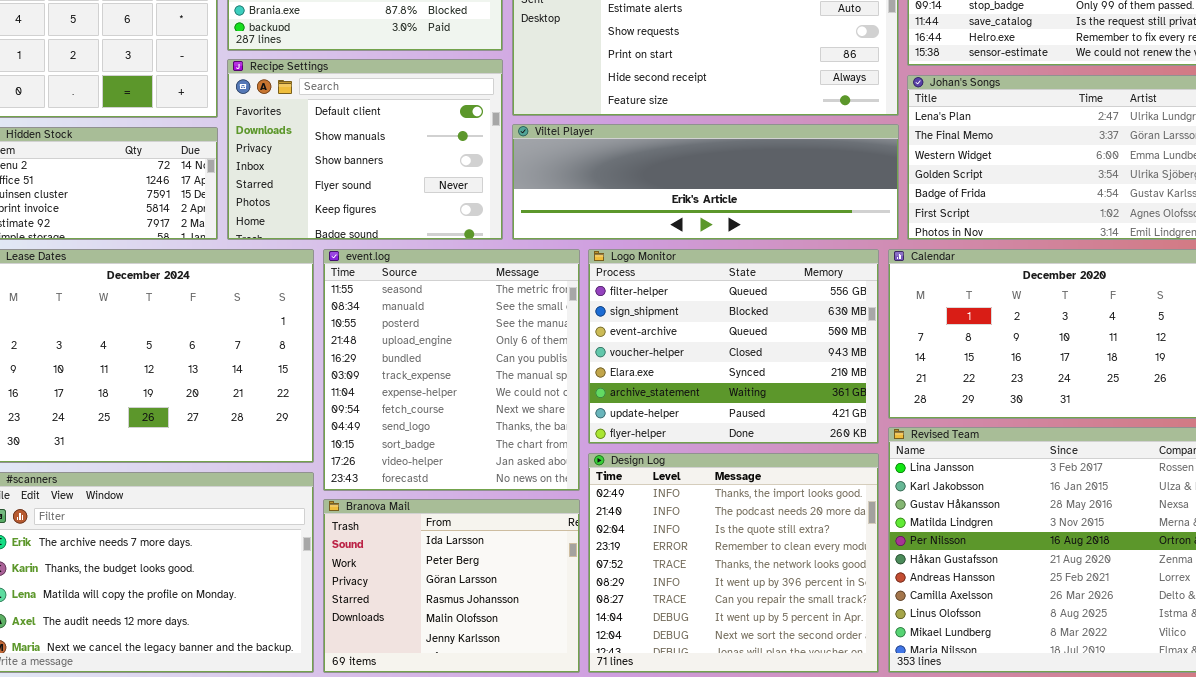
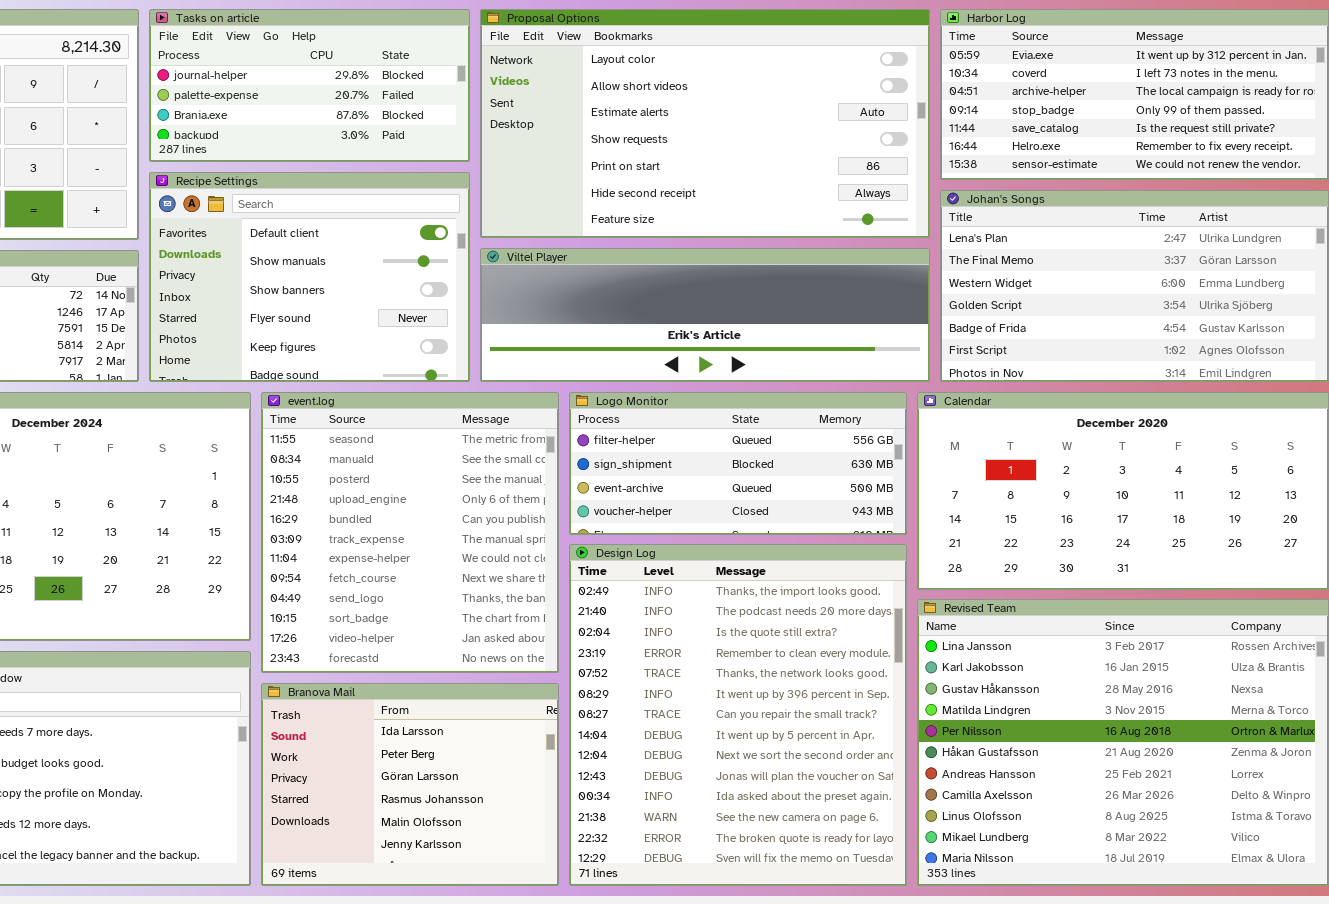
Logo Monitor: [588,249,879,444] -> [569,392,907,535], resized
Design Log: [588,453,879,673] -> [569,544,907,886], resized

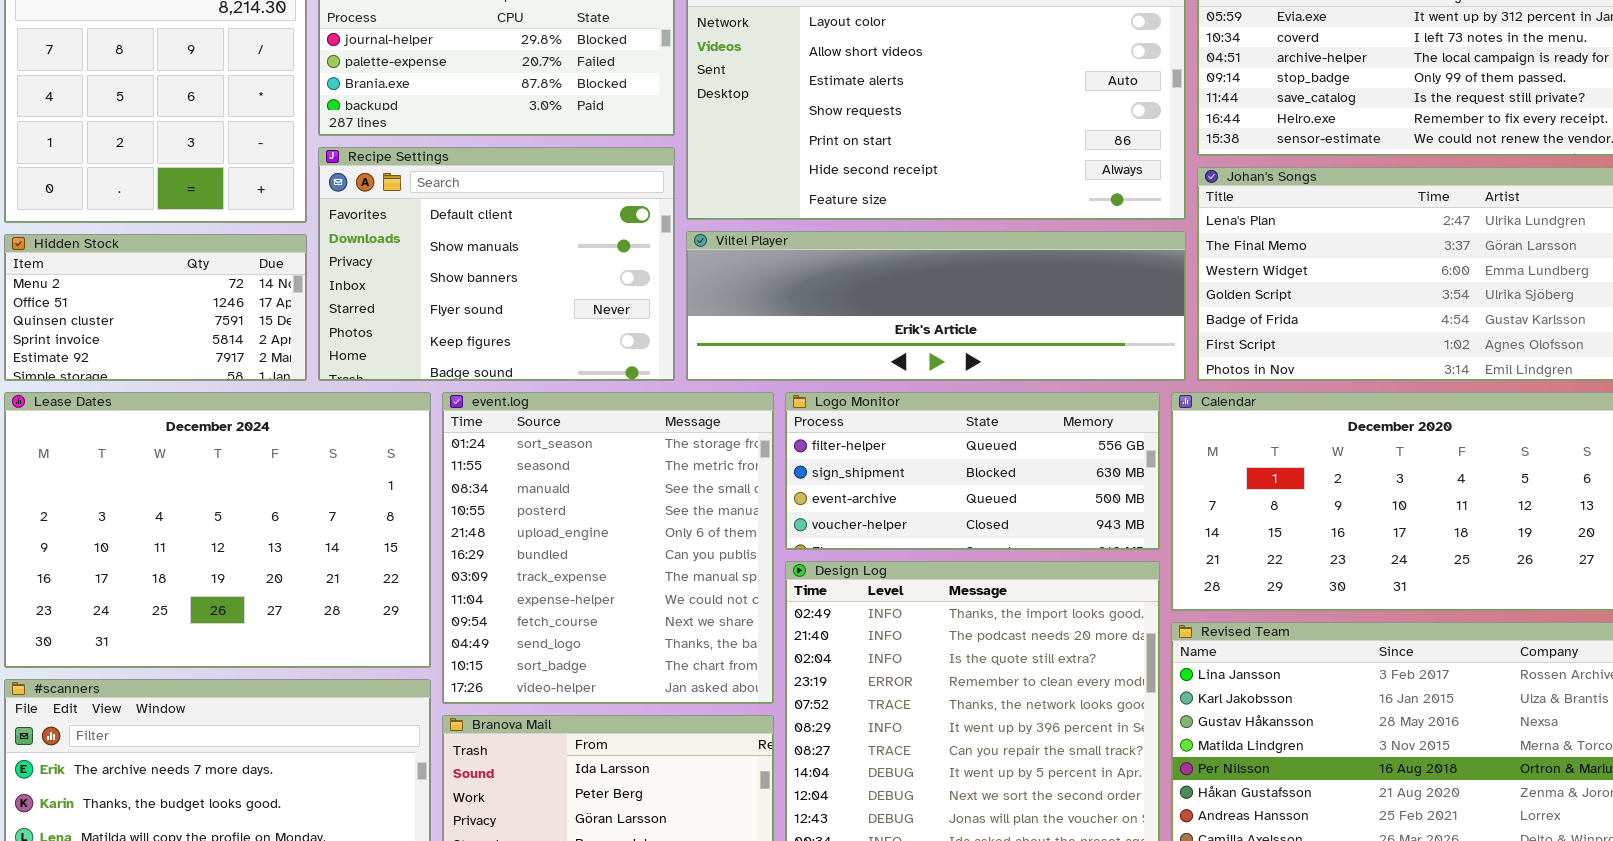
event.log: [261,392,559,673] -> [442,392,774,704], scrolled up 1 row

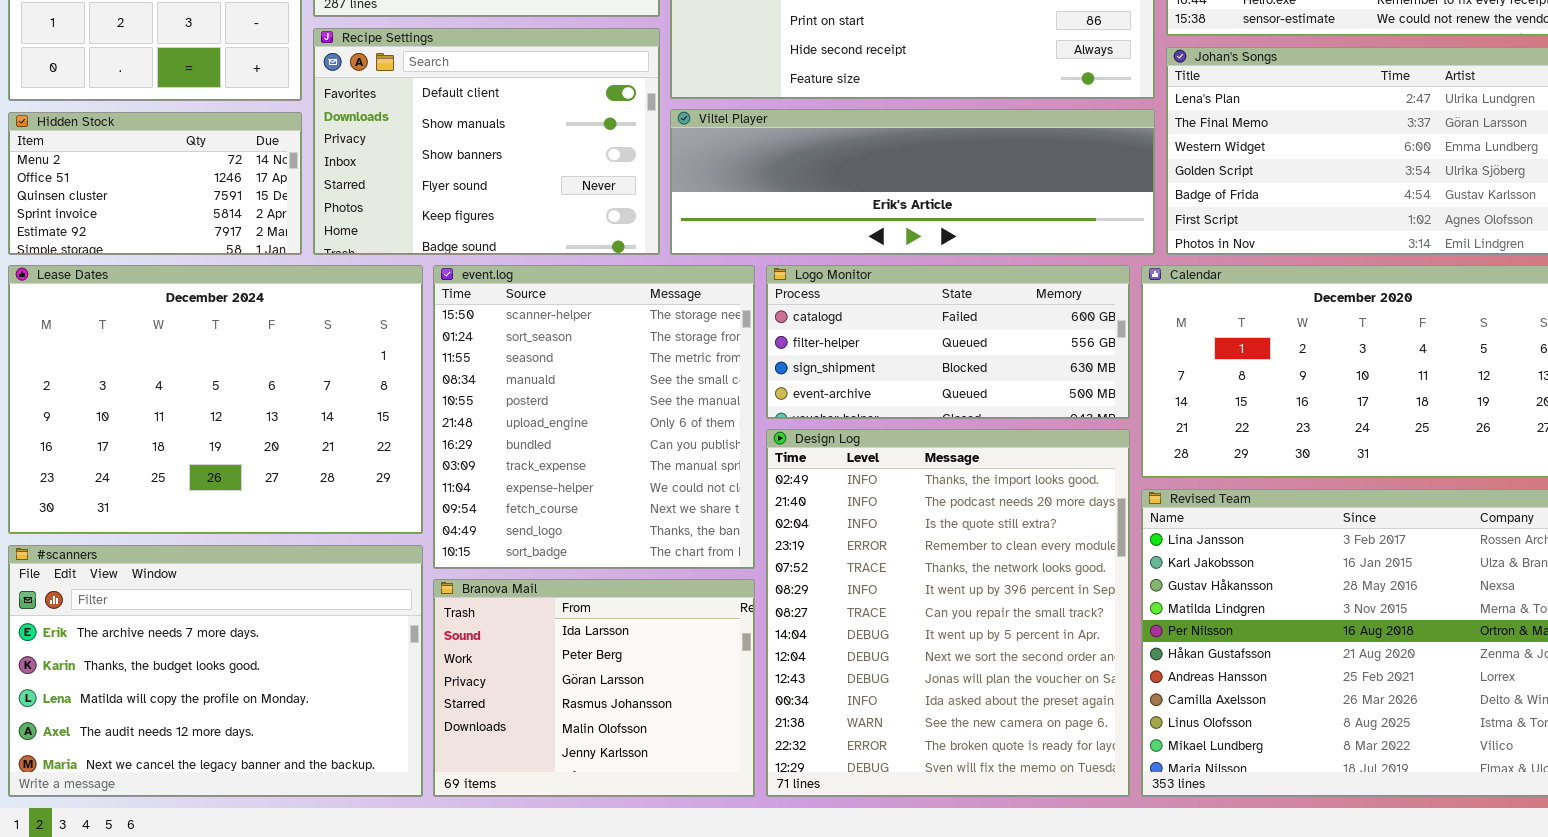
event.log: [442,392,774,704] -> [433,265,755,569], scrolled up 1 row
Logo Monitor: [785,392,1160,550] -> [766,265,1130,419], scrolled up 1 row

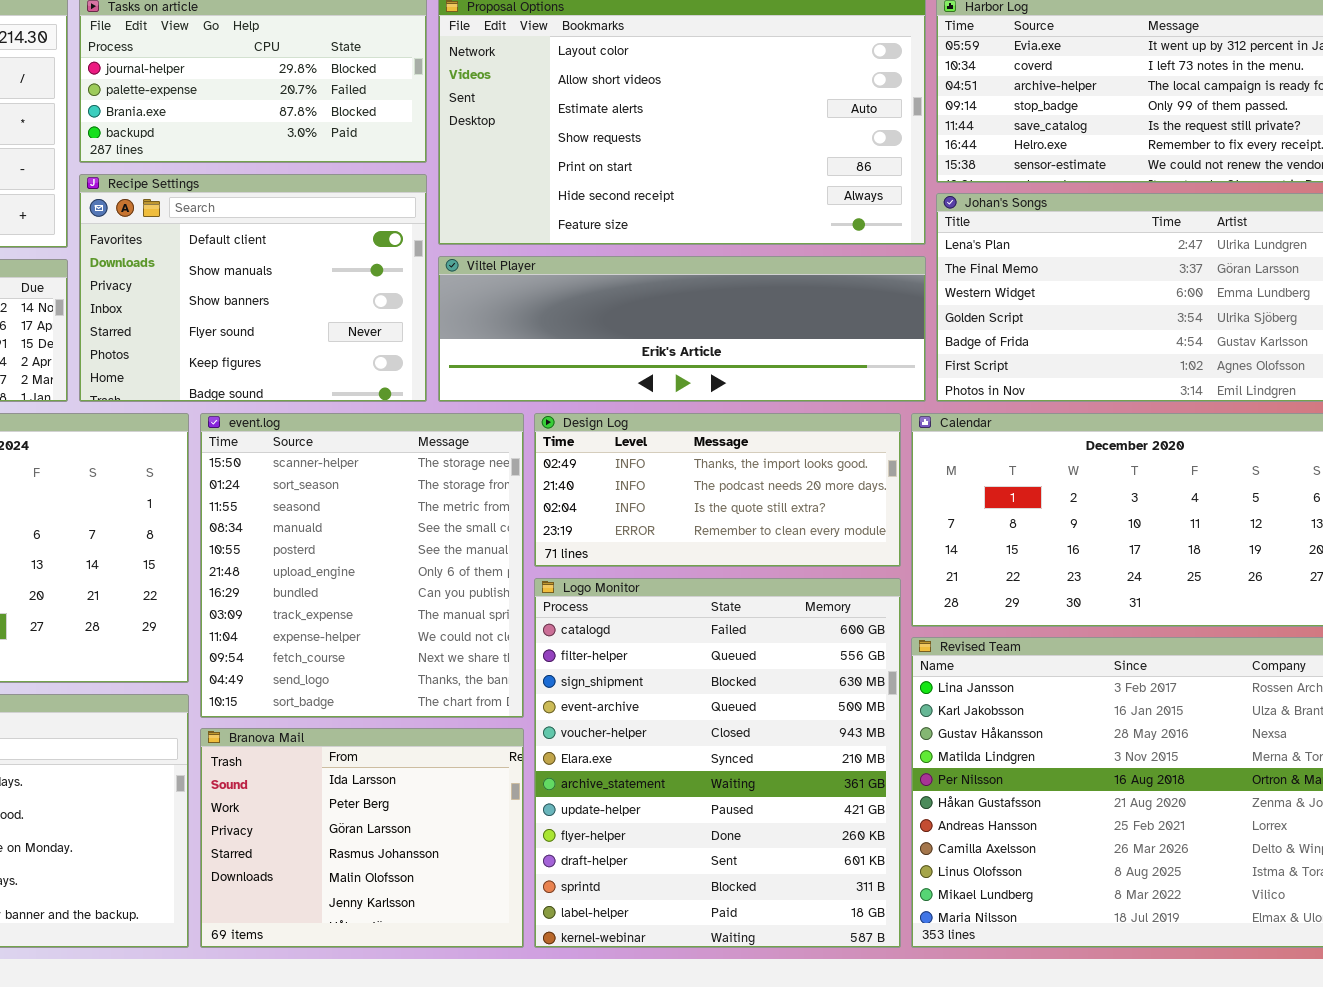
Logo Monitor: [766,265,1130,419] -> [534,578,901,948], moved, resized
Design Log: [766,429,1130,797] -> [534,413,901,567], moved, resized

